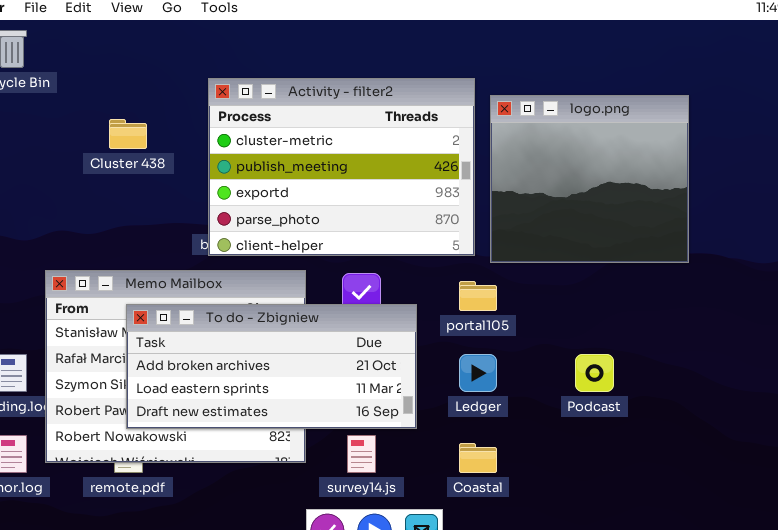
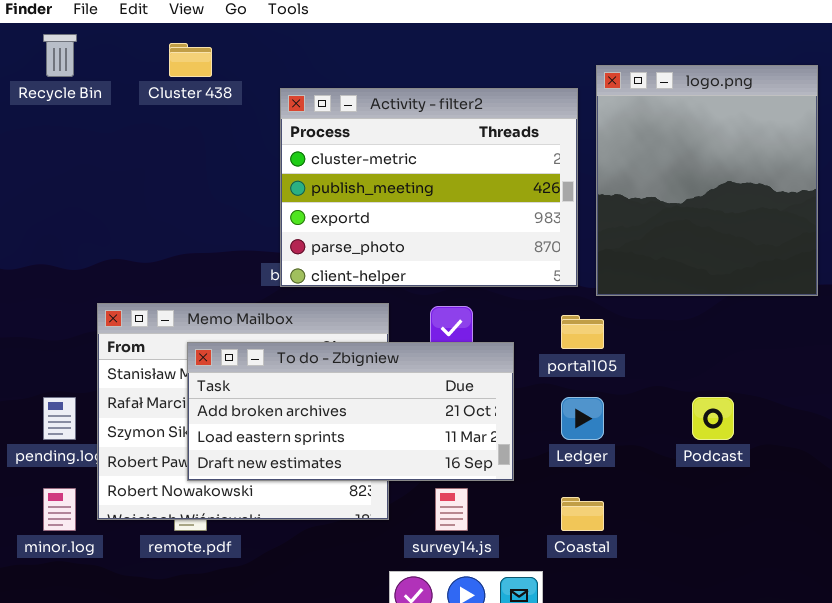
logo.png: [490,95,689,263] -> [596,65,818,296], resized
Cluster 438: [109,119,147,149] -> [169,43,212,77], moved

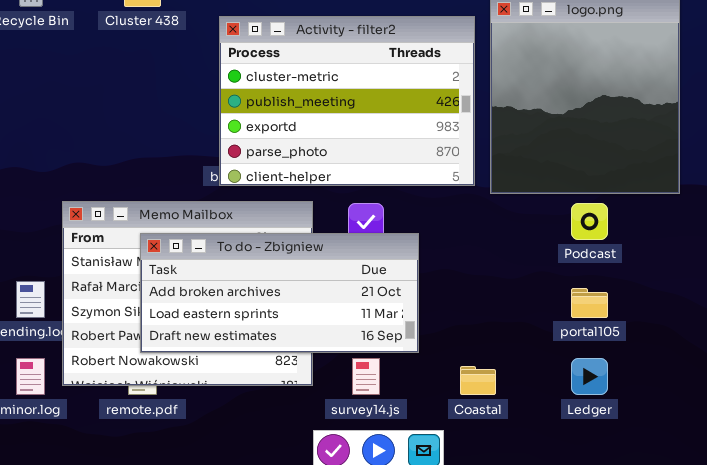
portal105: [561,315,604,349] -> [571,288,608,318], moved
Ledger: [561,397,604,440] -> [571,358,608,395], moved
Podcast: [692,397,734,440] -> [571,203,608,240], moved

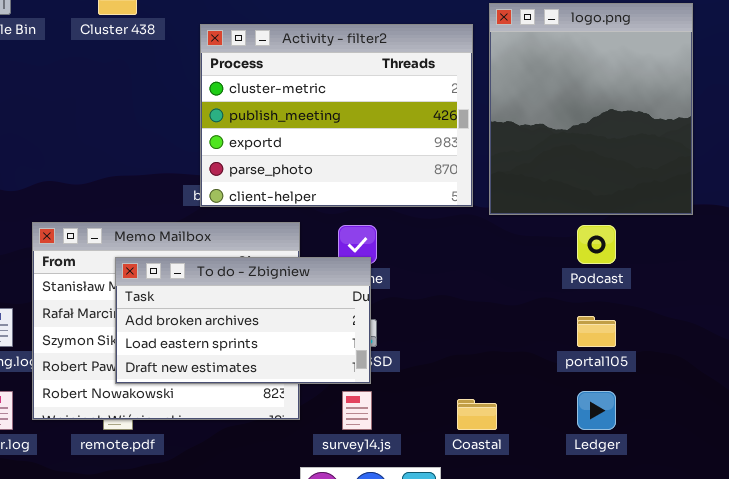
To do - Zbigniew: [140,233,419,353] -> [115,257,371,384], resized

